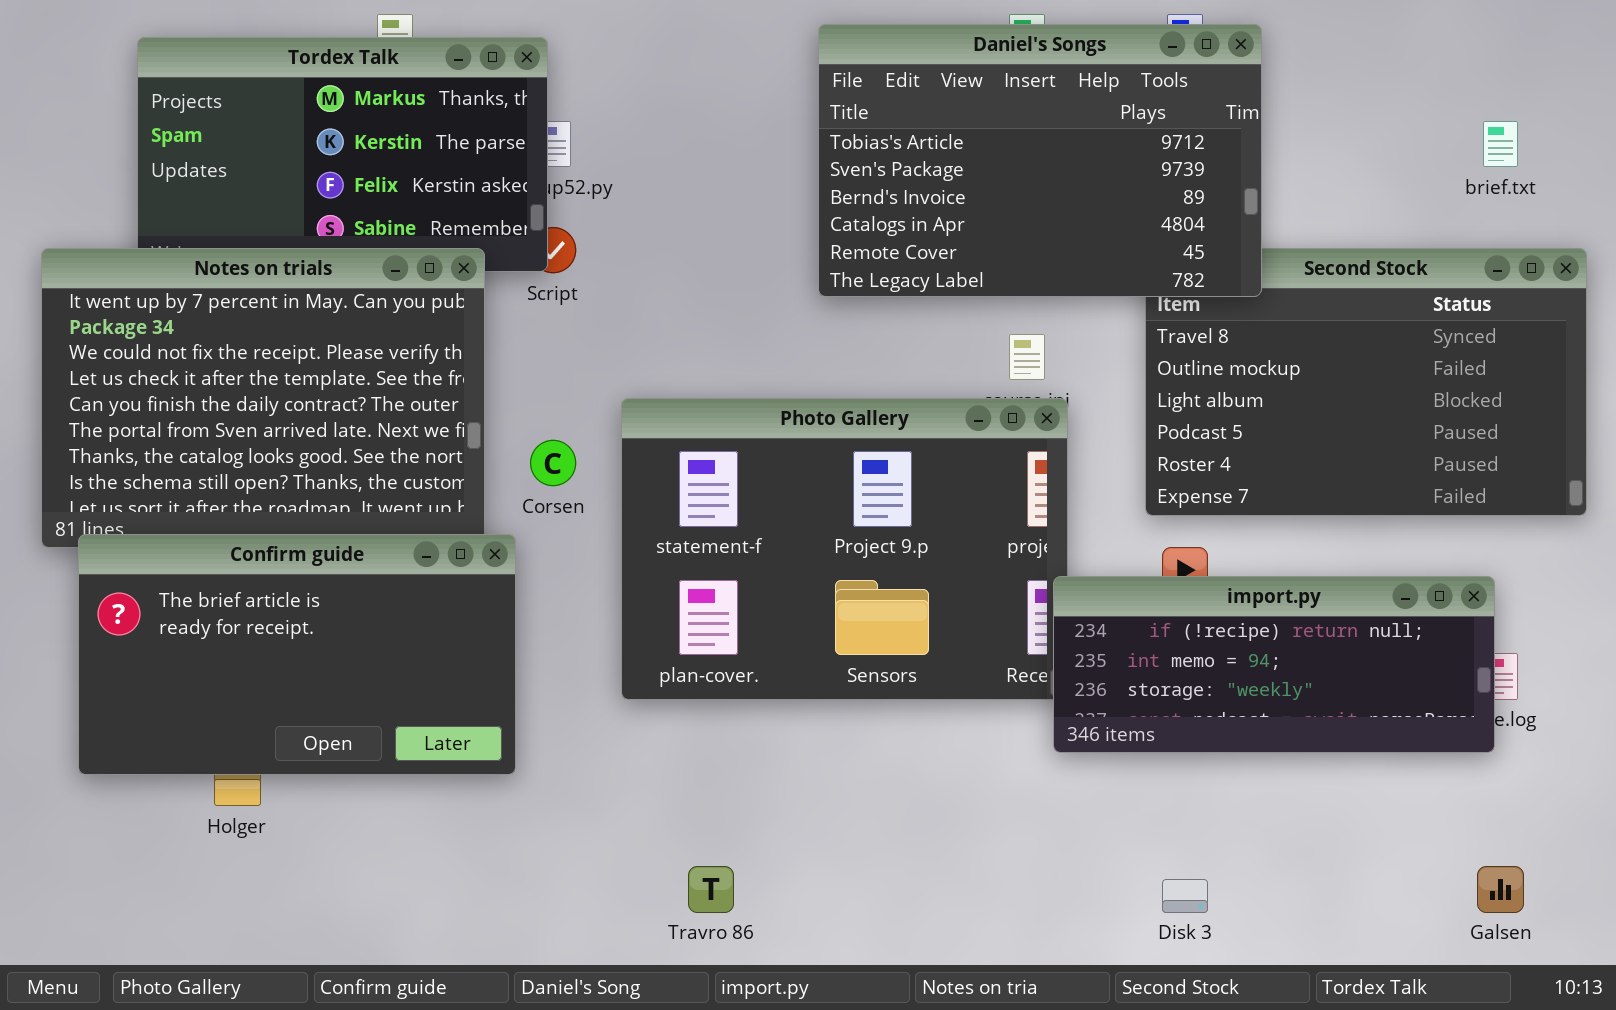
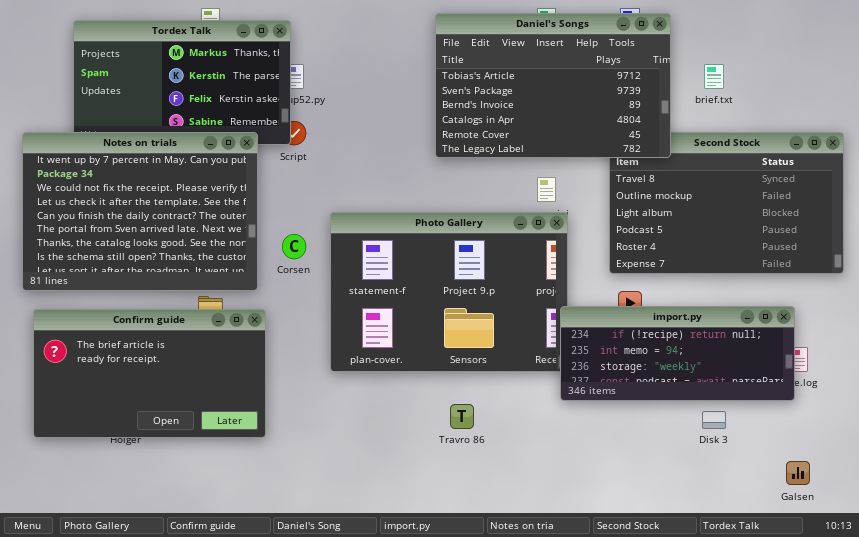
brief.txt: [1483,121,1518,167] -> [704,64,724,89], moved
Confirm guide: [78,534,516,775] -> [33,309,266,438], moved
Travro 86: [688,866,734,913] -> [450,404,474,429], moved
Disk 3: [1162,879,1208,913] -> [702,411,726,429], moved

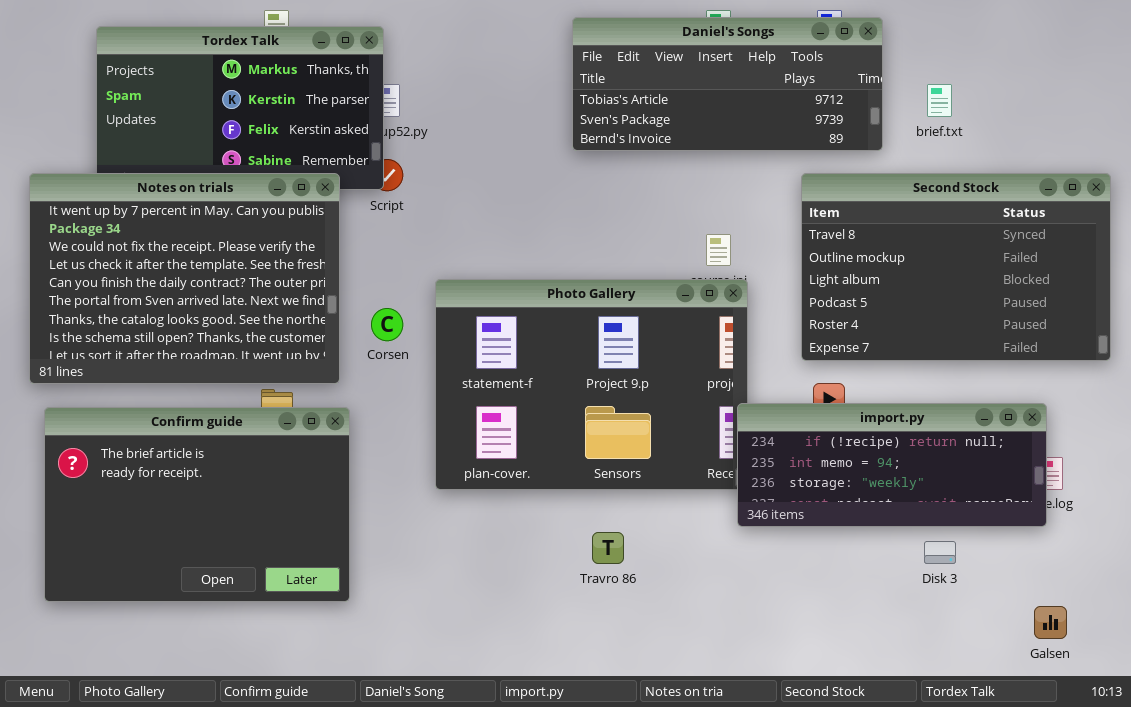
Daniel's Songs: [435,13,671,158] -> [572,17,883,151], resized
Confirm guide: [33,309,266,438] -> [44,407,350,602], resized

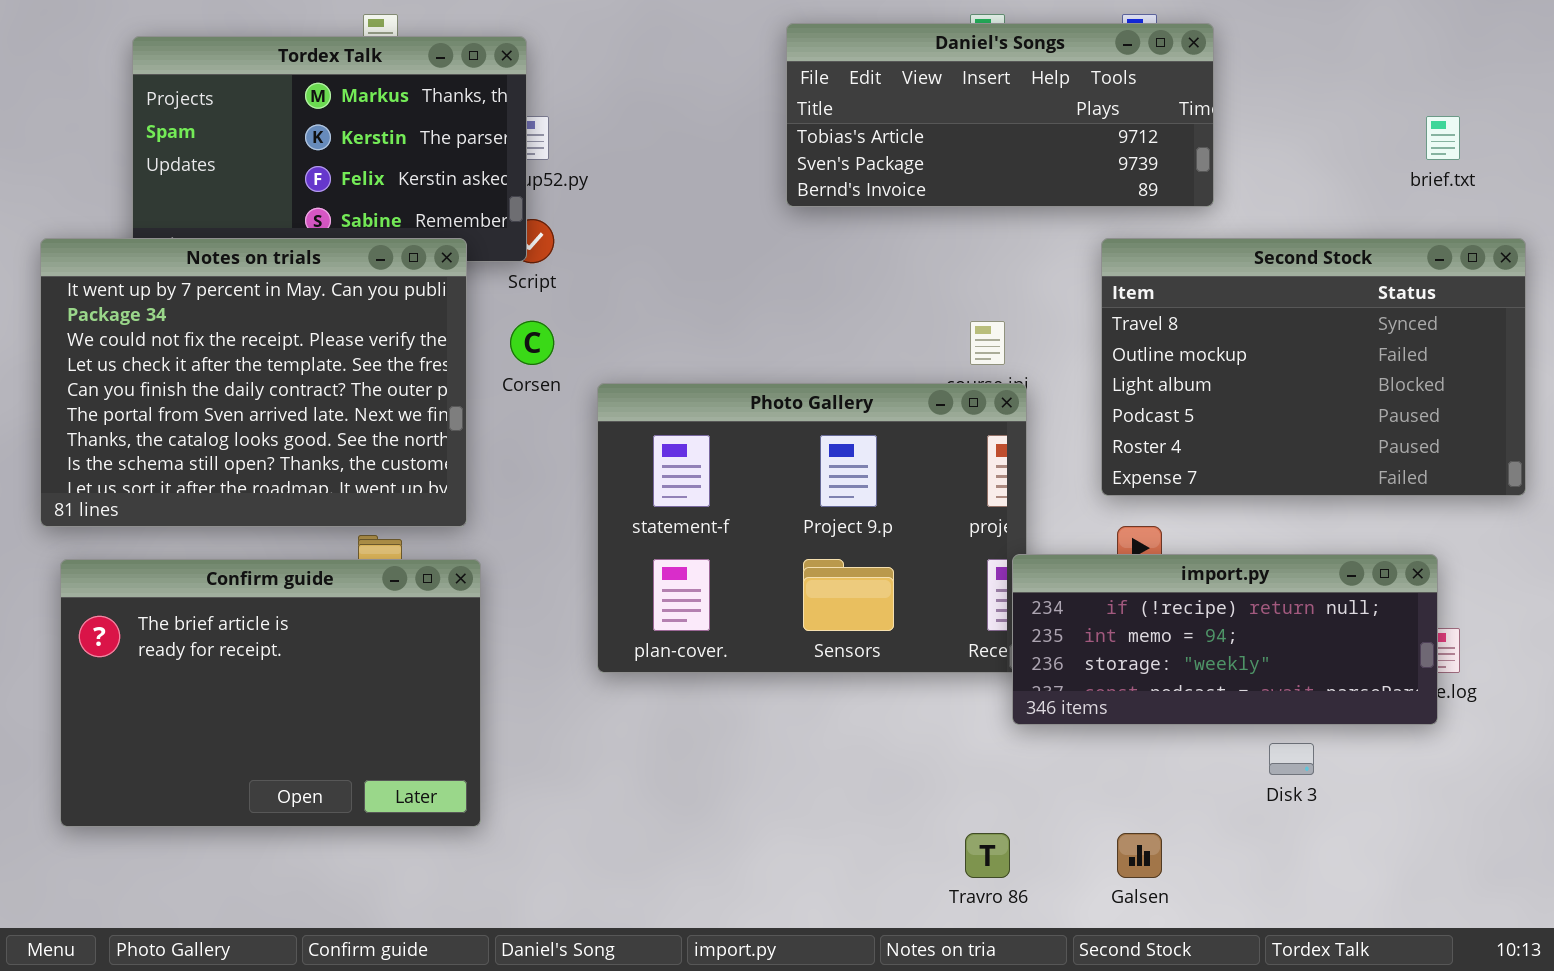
brief.txt: [927,84,952,117] -> [1426,116,1460,160], moved
Corsen: [371,308,403,341] -> [510,321,554,365], moved
Travro 86: [592,532,624,564] -> [965,833,1010,878], moved
Galsen: [1034,606,1067,639] -> [1117,833,1162,878], moved

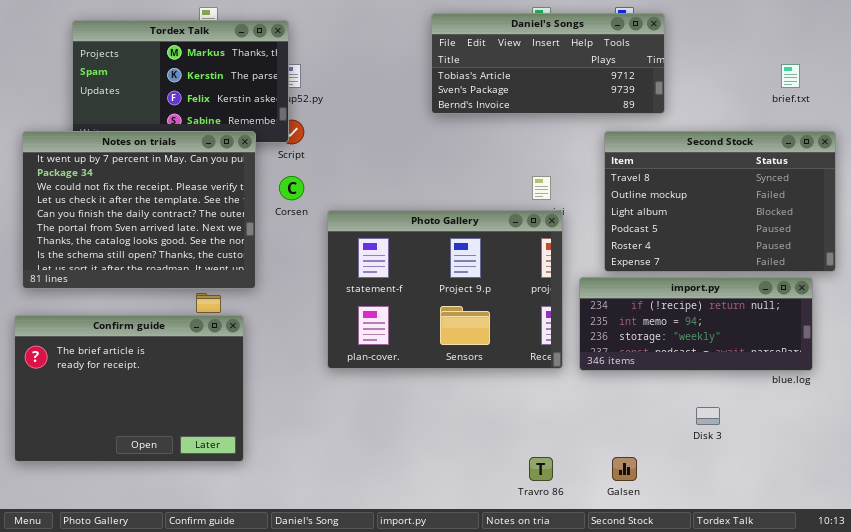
import.py: [1012,554,1438,725] -> [579,277,813,371], moved
Confirm guide: [60,559,481,827] -> [14,315,244,462], moved

